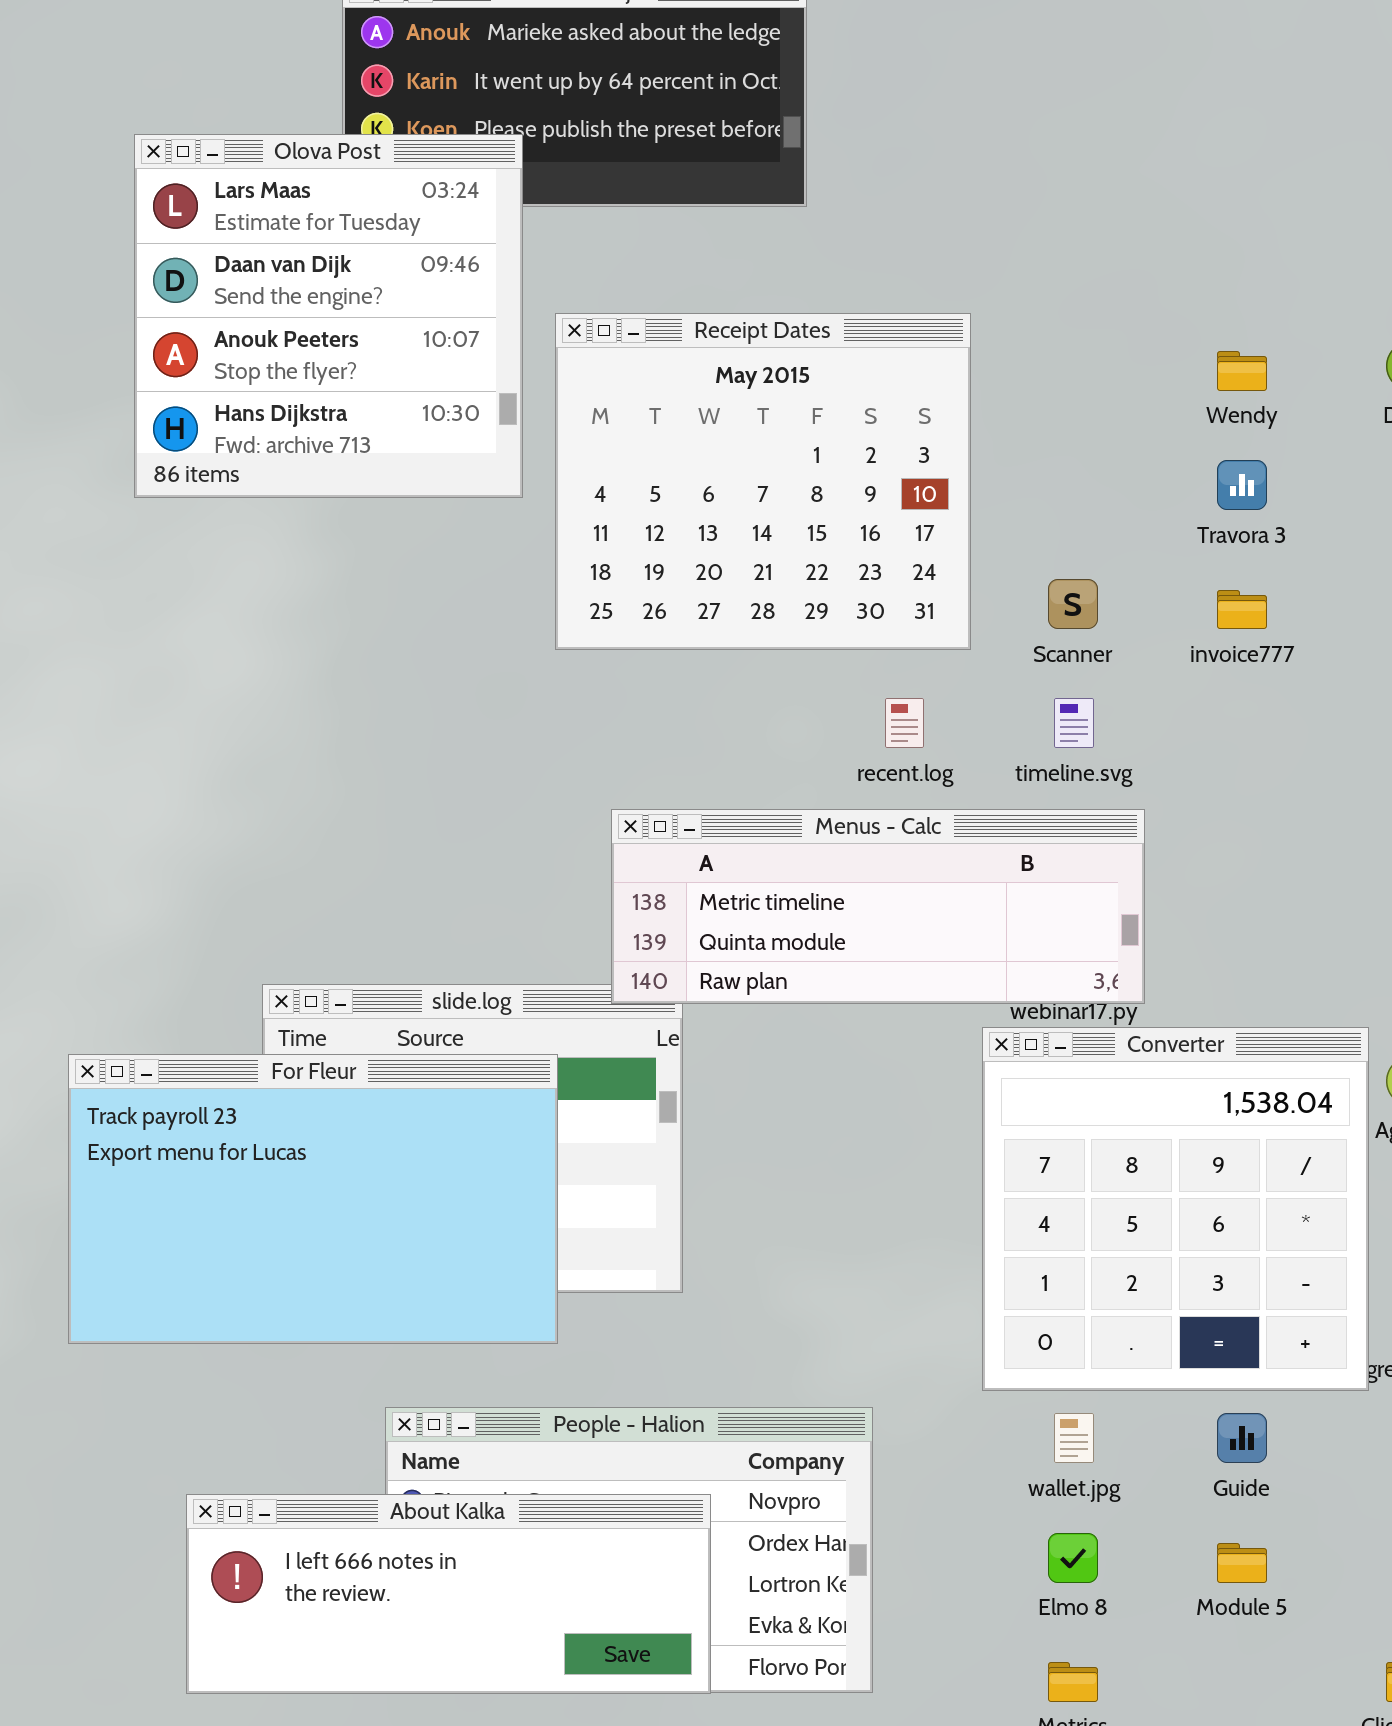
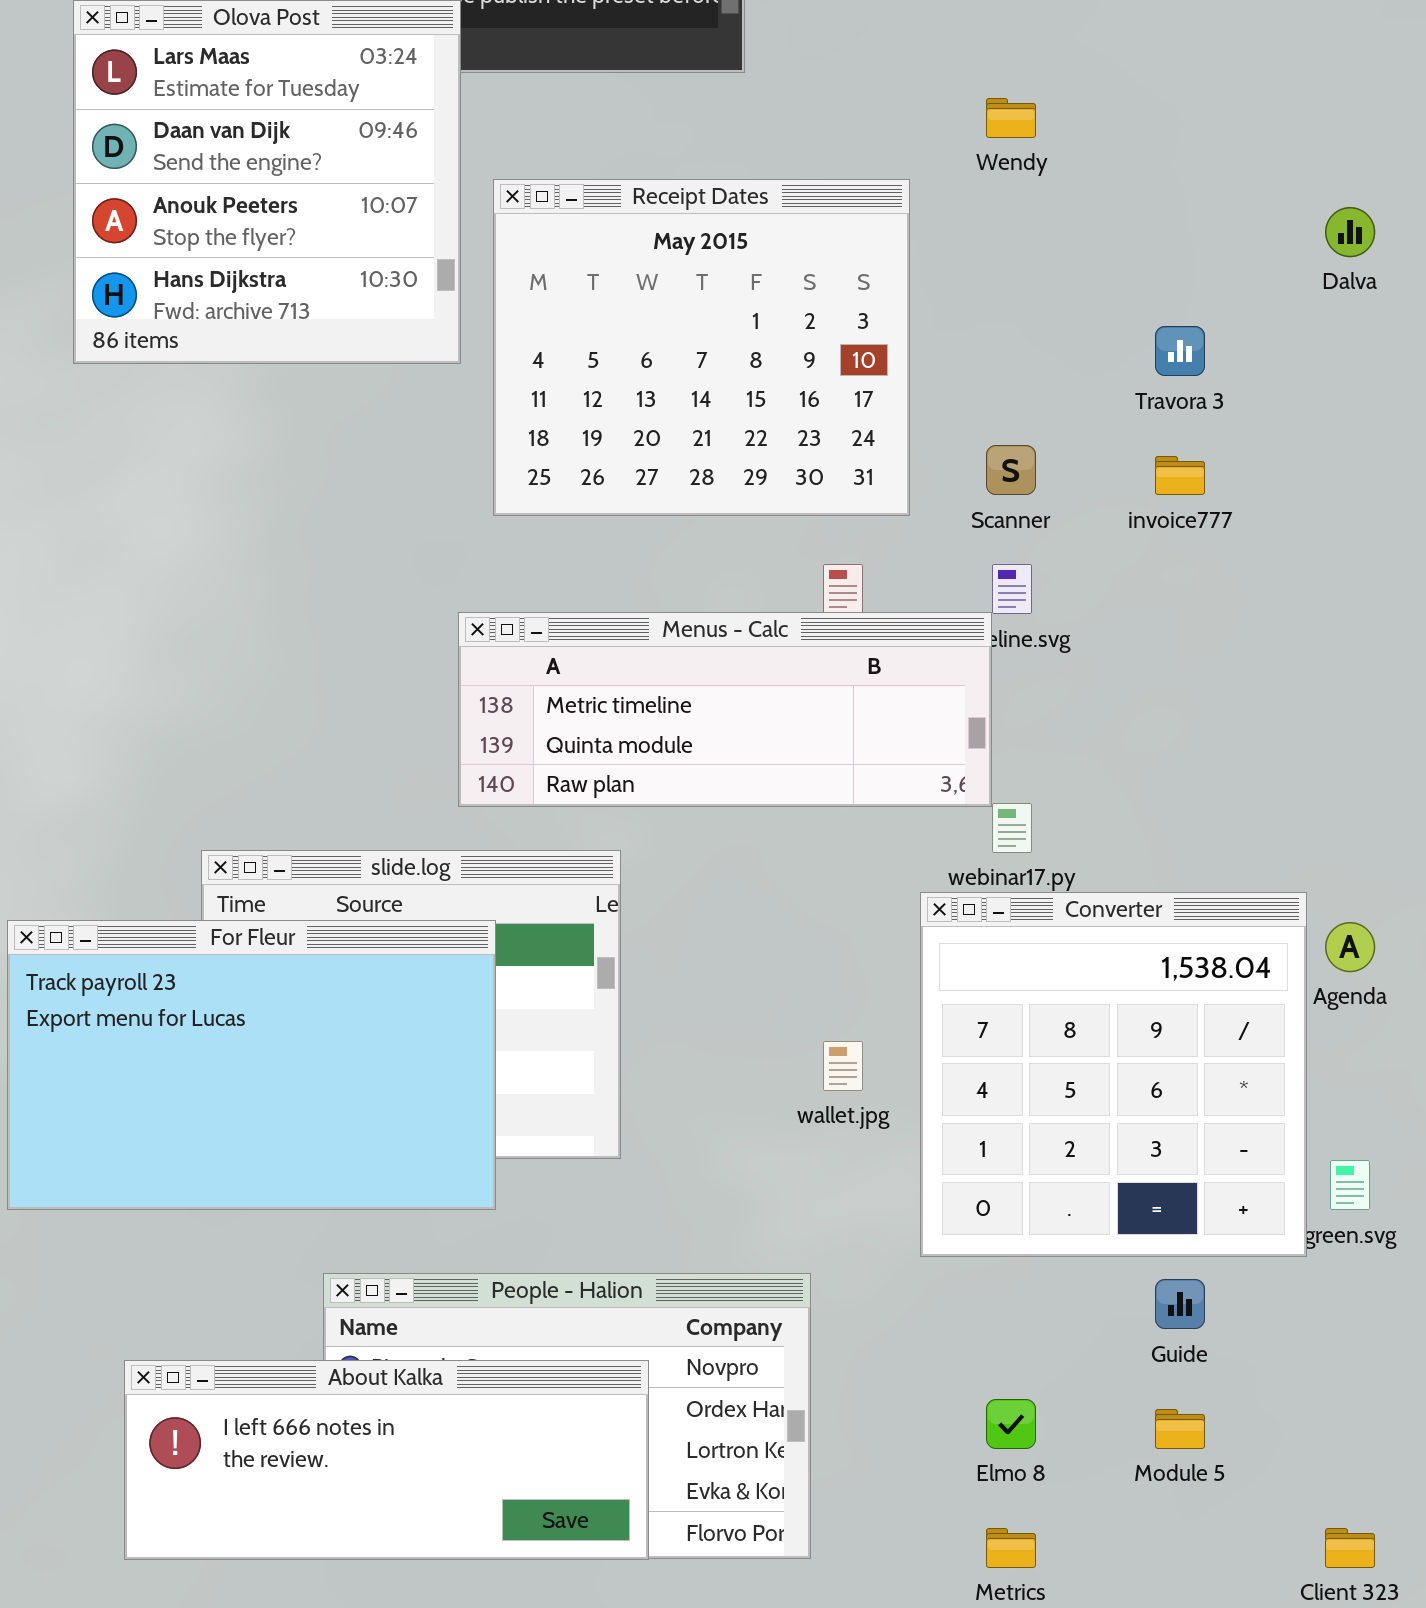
Wendy: [1217,351,1267,391] -> [986,98,1036,138], moved
Menus - Calc: [611,809,1145,1004] -> [458,612,992,807], moved
wallet.jpg: [1054,1413,1094,1463] -> [823,1041,863,1091], moved

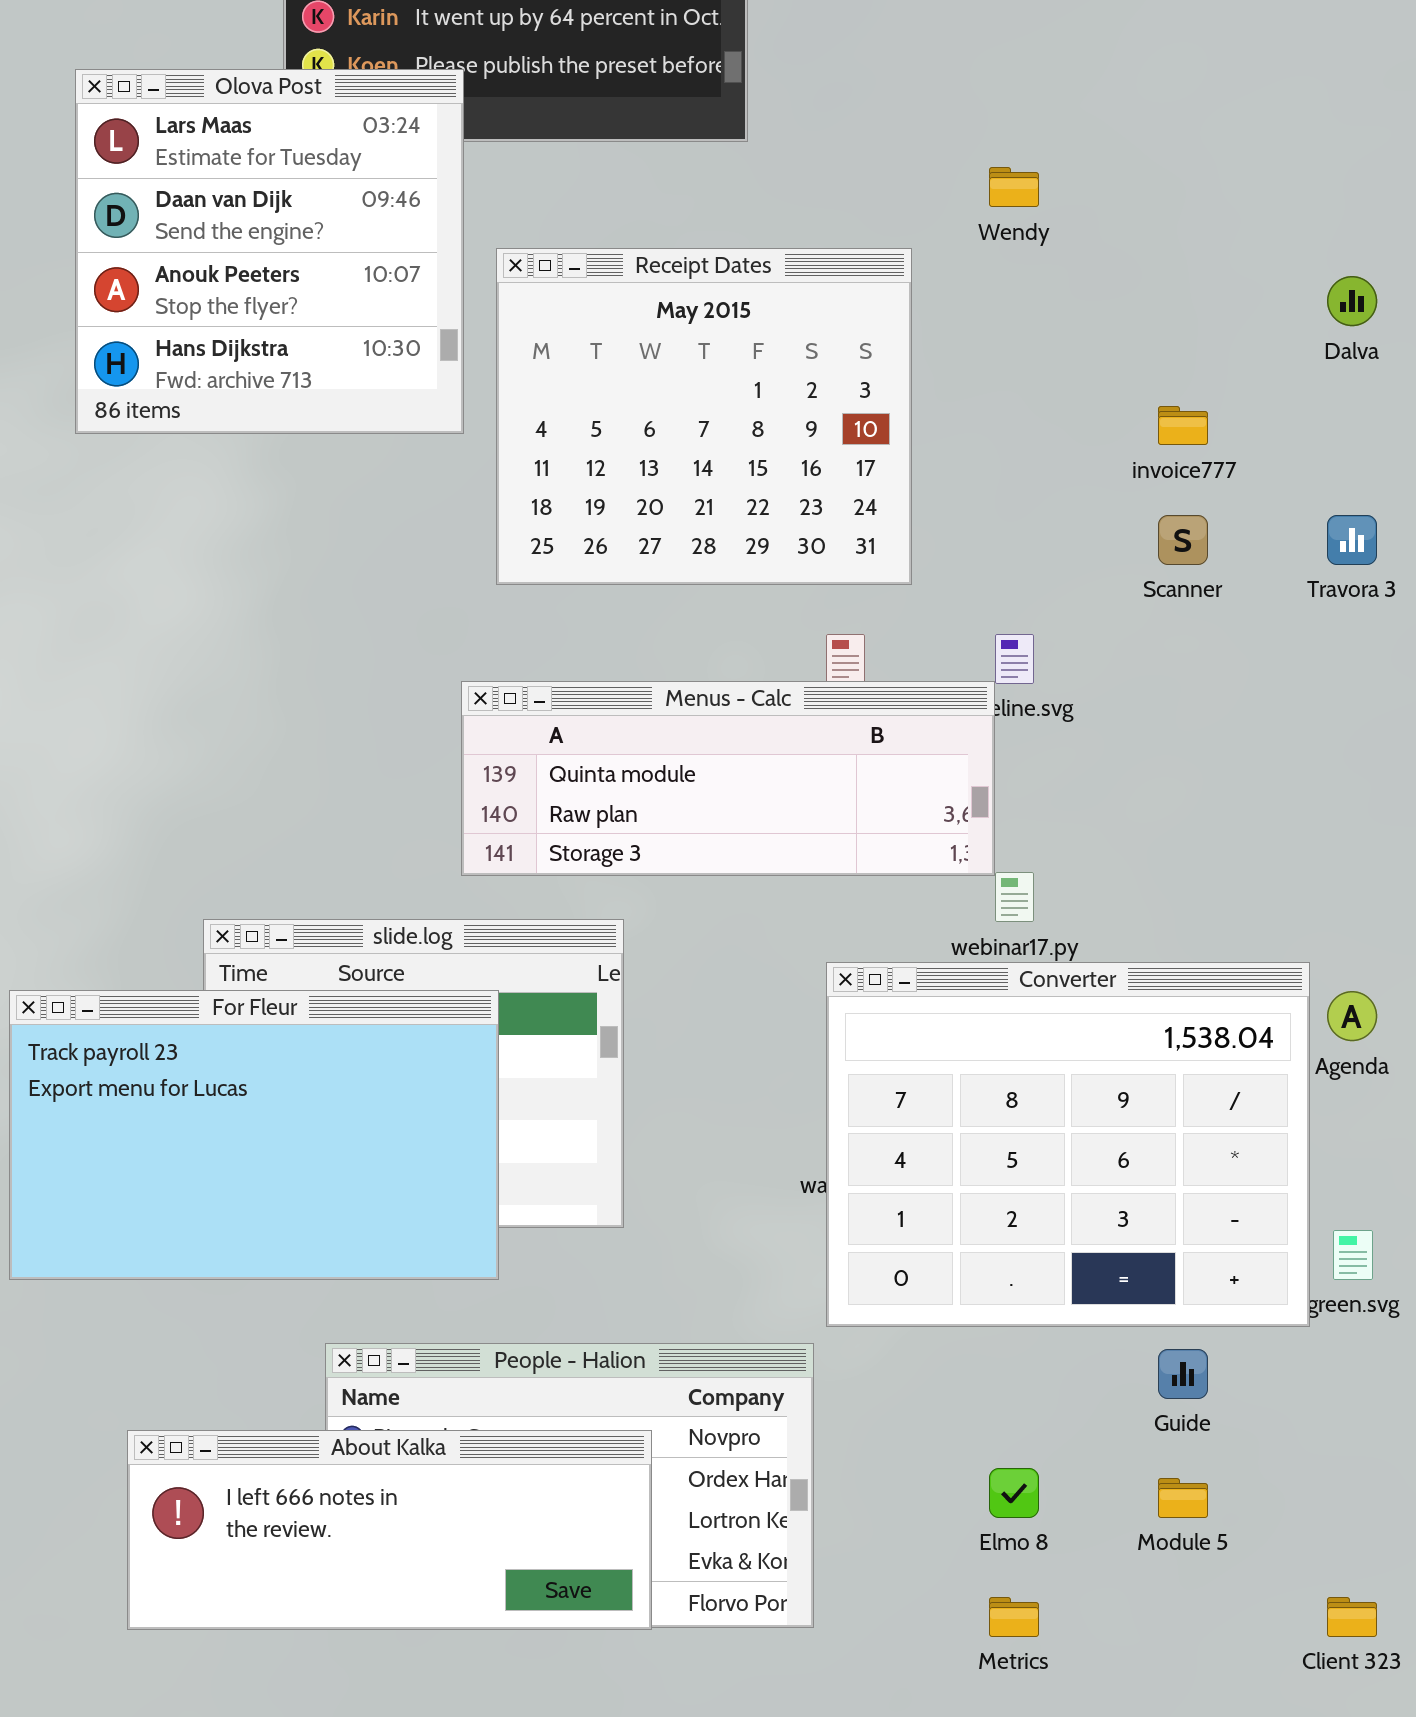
Travora 3: [1155,326,1205,376] -> [1327,515,1377,565], moved
Scanner: [986,445,1036,495] -> [1158,515,1208,565], moved
invoice777: [1155,456,1205,495] -> [1158,406,1208,445], moved
Menus - Calc: [458,612,992,807] -> [461,681,995,876], scrolled down 1 row
Converter: [920,892,1307,1257] -> [826,962,1310,1327], resized

